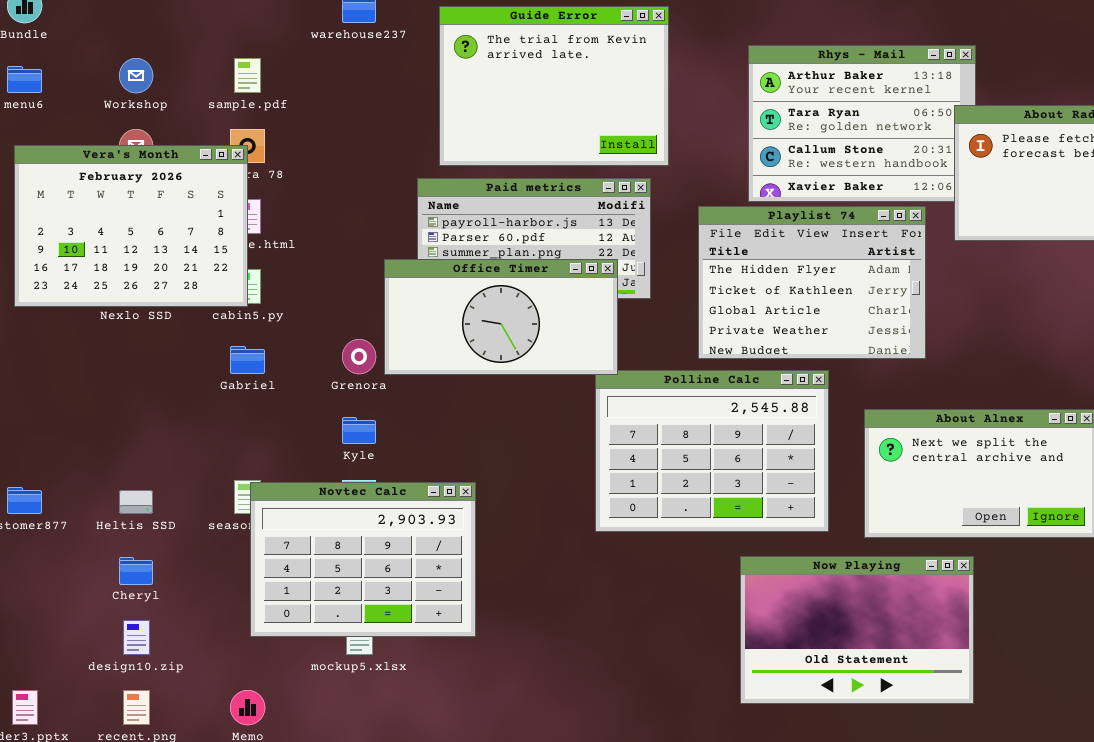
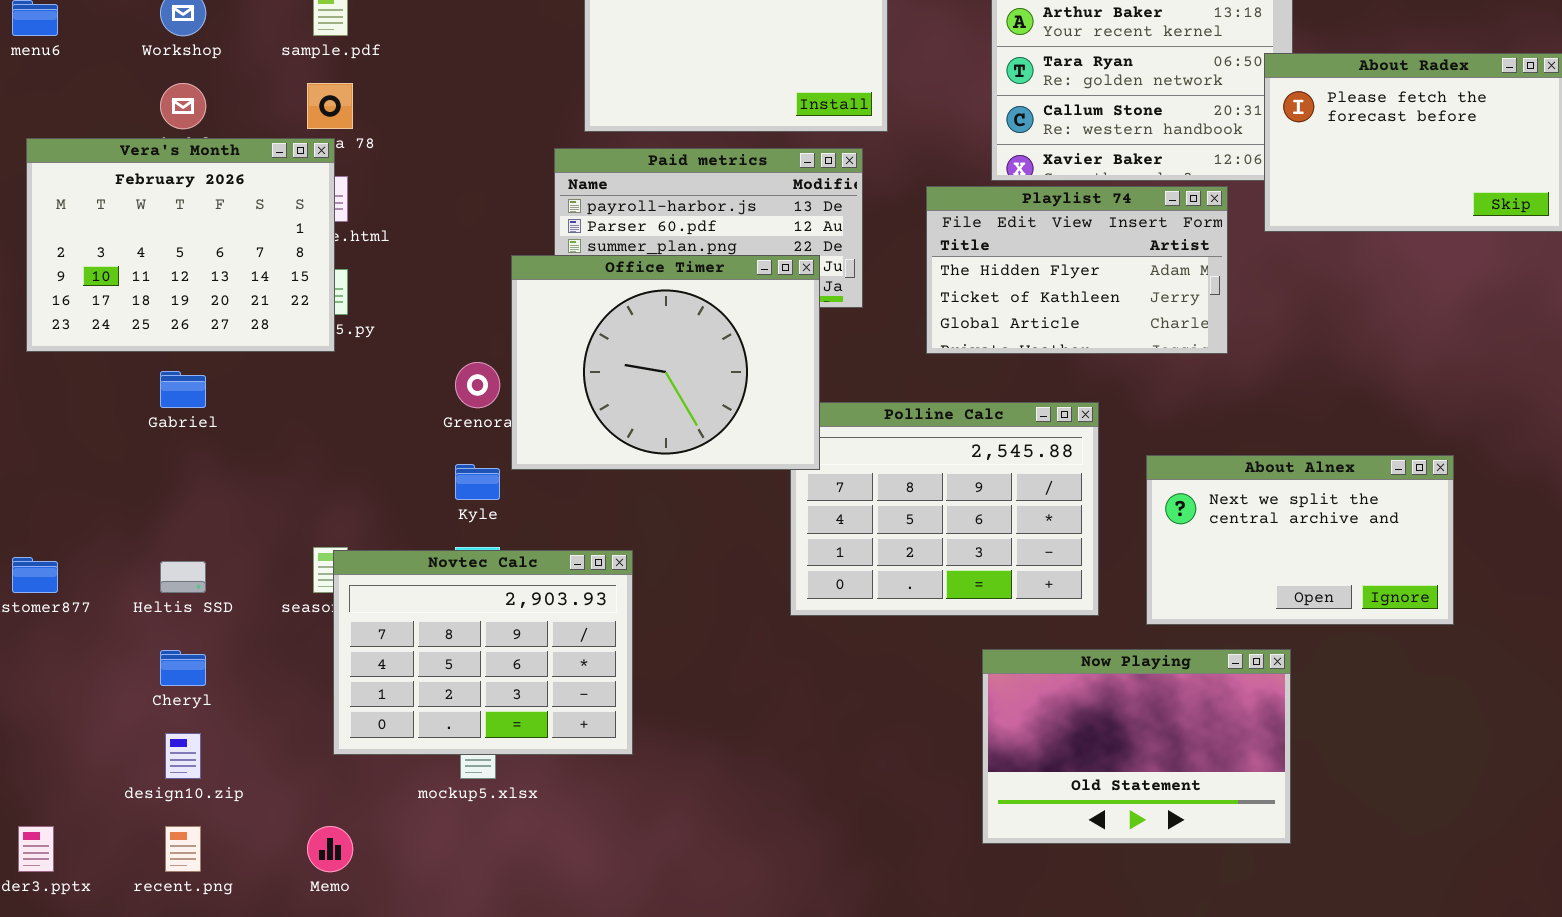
Vera's Month: [14,145,248,307] -> [26,138,335,352], moved
Playlist 74: [698,206,926,359] -> [926,186,1228,354], resized
Office Timer: [384,259,618,375] -> [511,255,820,470], resized
Gabriel: [230,346,265,374] -> [160,371,206,408], moved

